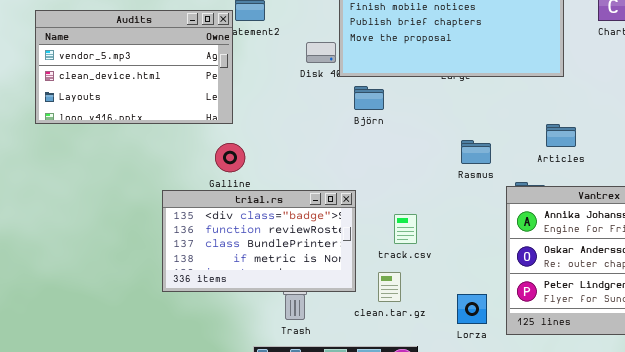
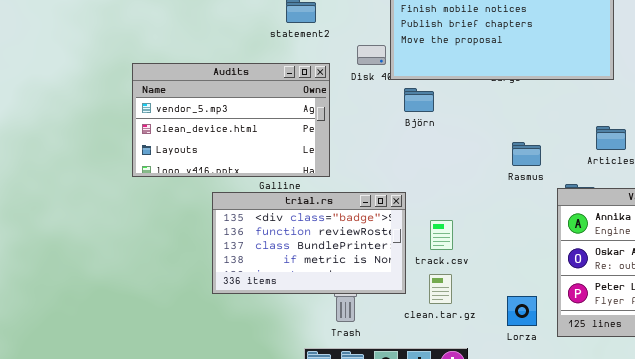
Audits: [35,10,233,124] -> [132,63,330,177], moved
track.csv: [394,214,417,244] -> [430,220,453,250], moved

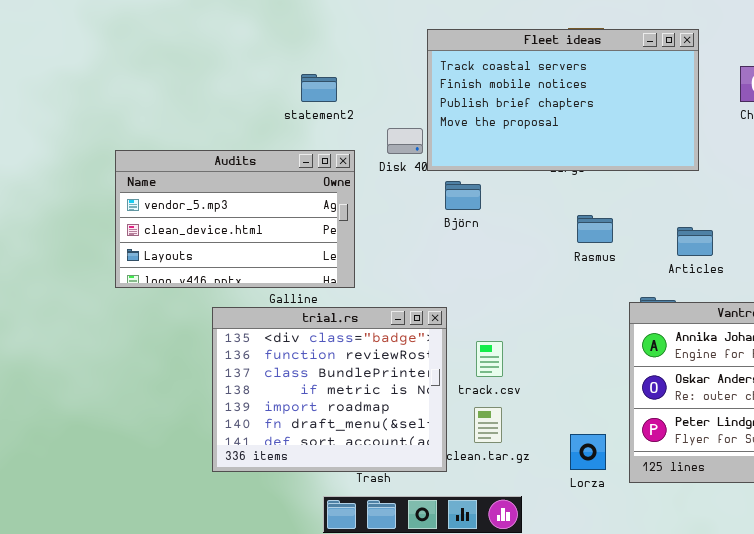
Rasmus: [512,142,541,166] -> [577,215,613,243], moved
trial.rs: [212,192,406,294] -> [212,307,447,472], resized

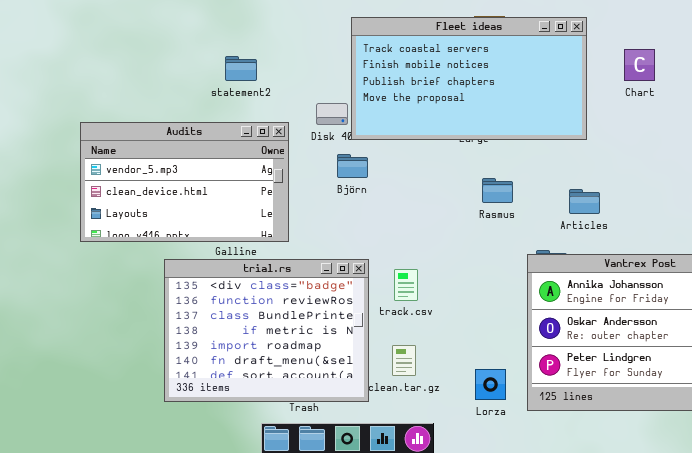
statement2: [301,74,337,102] -> [225,56,257,81], moved
Björn: [445,181,481,210] -> [337,154,368,178], moved
track.csv: [476,341,503,377] -> [394,269,418,301], moved

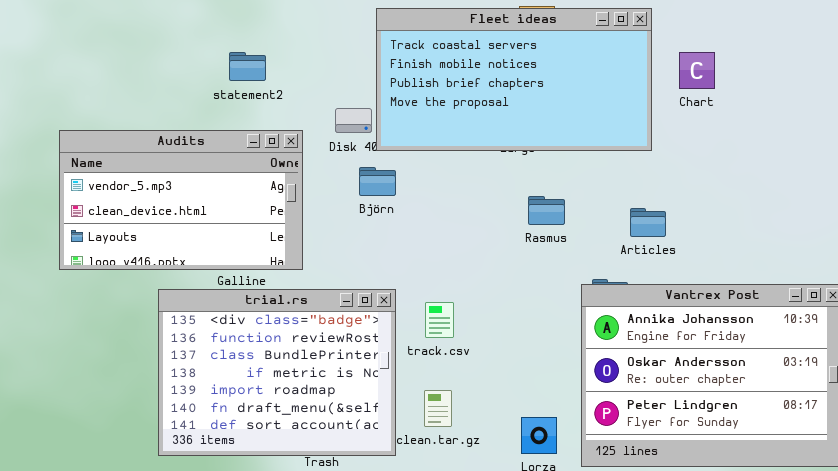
Chart: [624,49,655,81] -> [679,52,715,89], moved

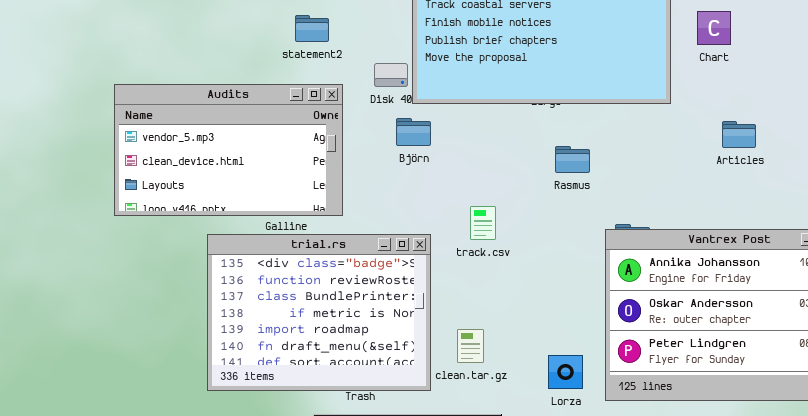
statement2: [229,52,266,81] -> [295,15,329,42], moved
Articles: [630,208,666,237] -> [722,121,756,148], moved
track.csv: [425,302,454,338] -> [470,206,496,240], moved

